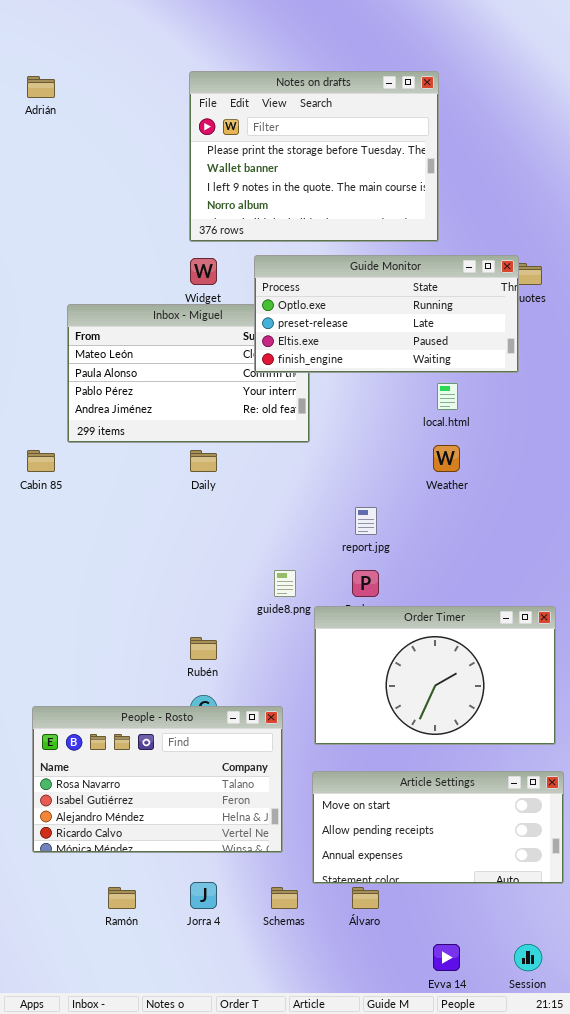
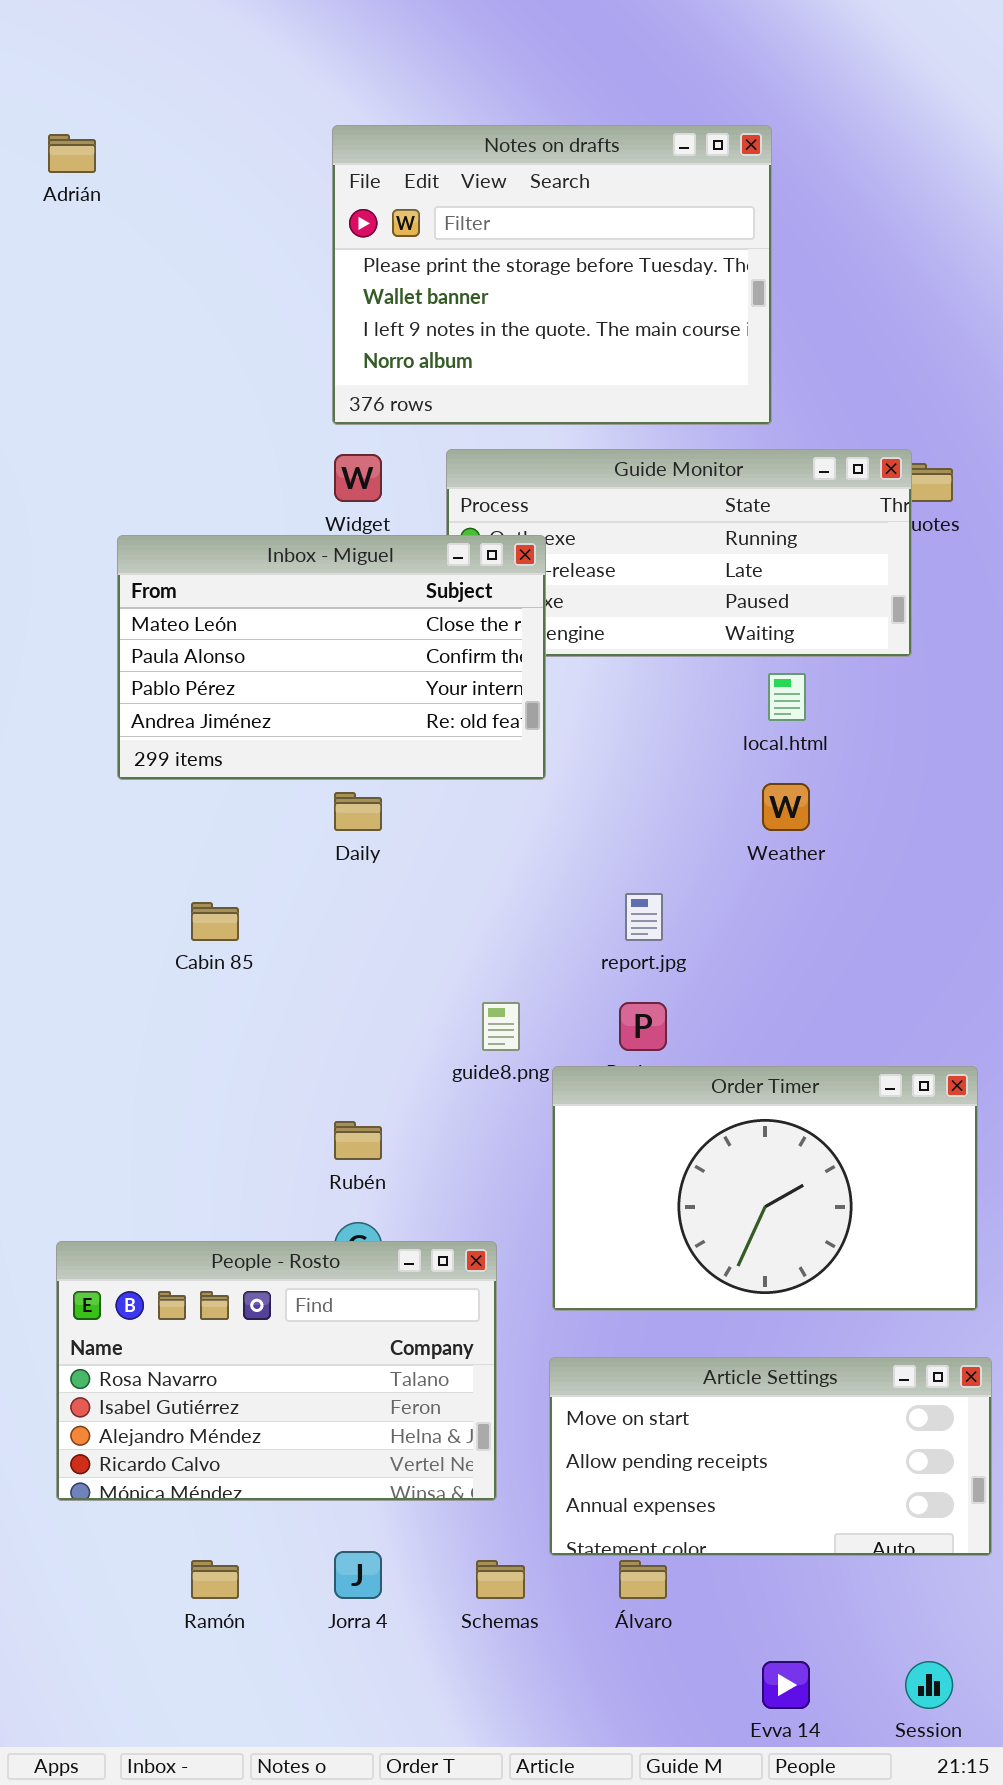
Inbox - Miguel: [67,304,310,443] -> [117,535,546,780], raised
Cabin 85: [27,450,55,472] -> [191,902,239,941], moved

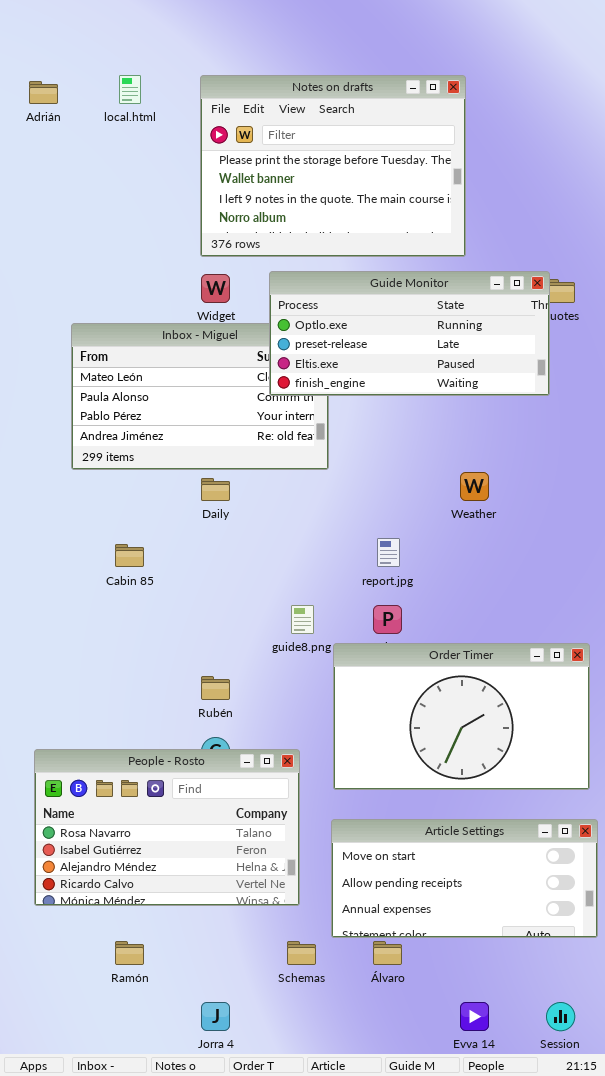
Guide Monitor: [446,449,912,657] -> [269,271,550,396], raised
local.html: [768,673,806,721] -> [119,75,141,104], moved
Jorra 4: [334,1551,382,1599] -> [201,1002,230,1031], moved

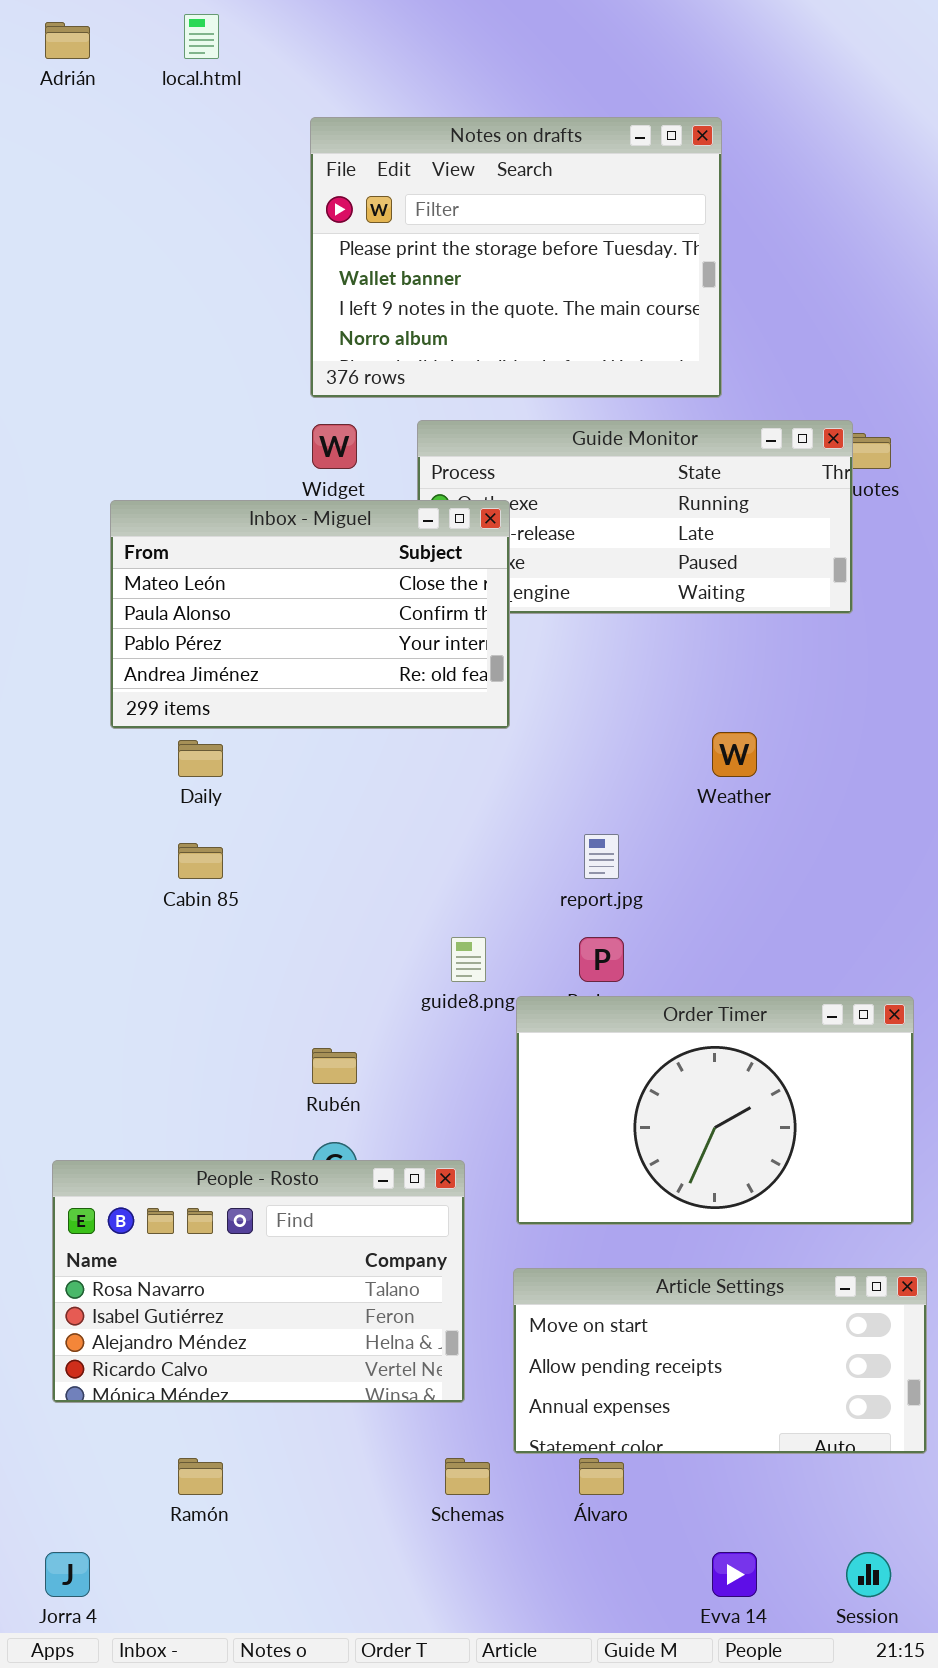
local.html: [119,75,141,104] -> [184,14,219,59], moved
Adrián: [29,81,58,104] -> [45,22,90,59], moved
Inbox - Miguel: [71,323,329,470] -> [110,500,510,729], raised
Daily: [201,478,230,501] -> [178,740,223,777], moved
Jorra 4: [201,1002,230,1031] -> [45,1552,90,1597], moved

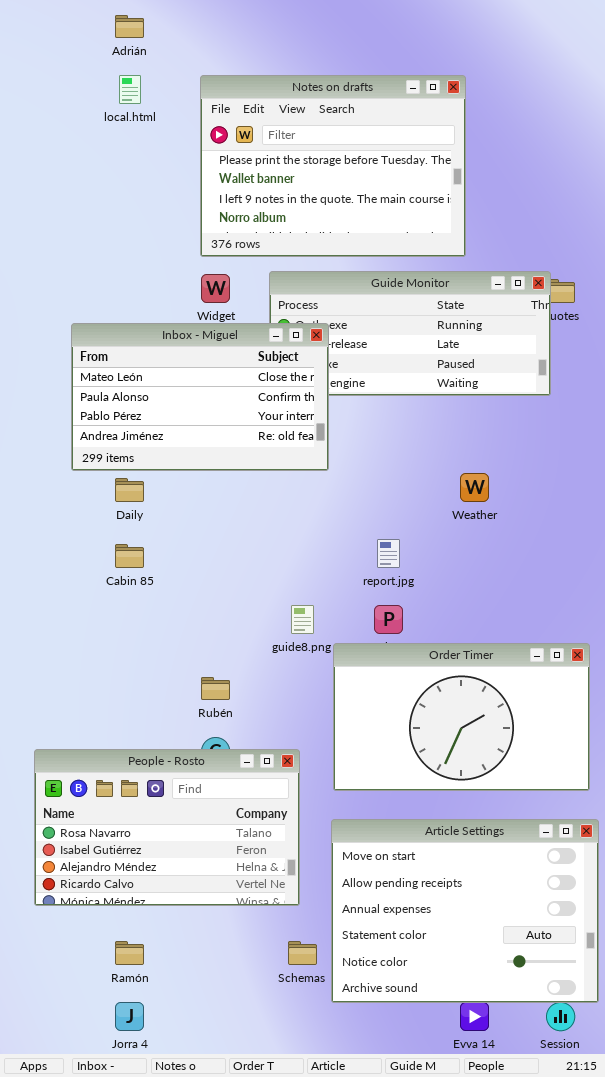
local.html: [184,14,219,59] -> [119,75,141,104], moved
Adrián: [45,22,90,59] -> [115,15,144,38], moved
Article Settings: [513,1268,927,1454] -> [331,819,599,1003], resized
Jorra 4: [45,1552,90,1597] -> [115,1002,144,1031], moved

